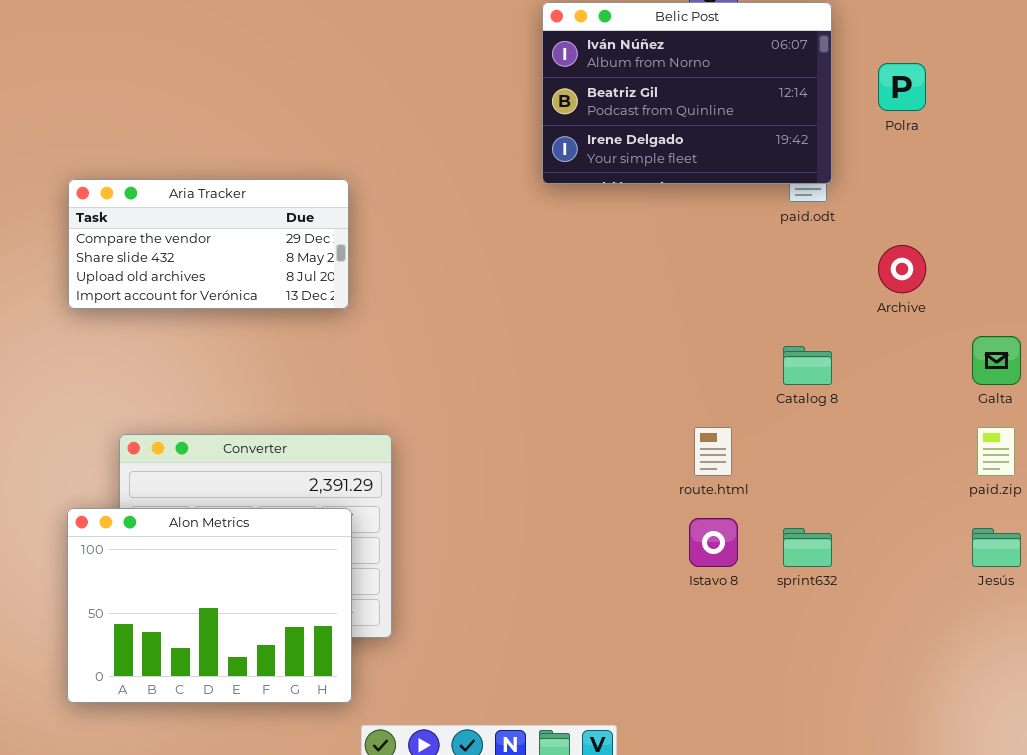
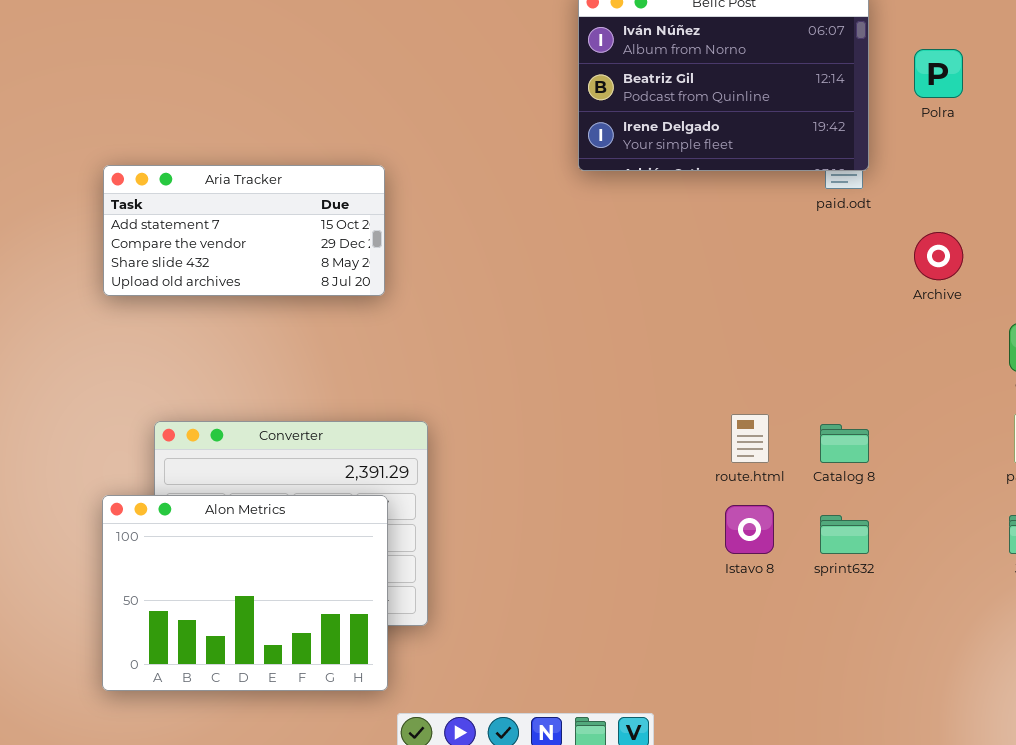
Aria Tracker: [68,179,349,309] -> [103,165,385,296], scrolled up 1 row
Catalog 8: [783,346,832,385] -> [820,424,869,463], moved

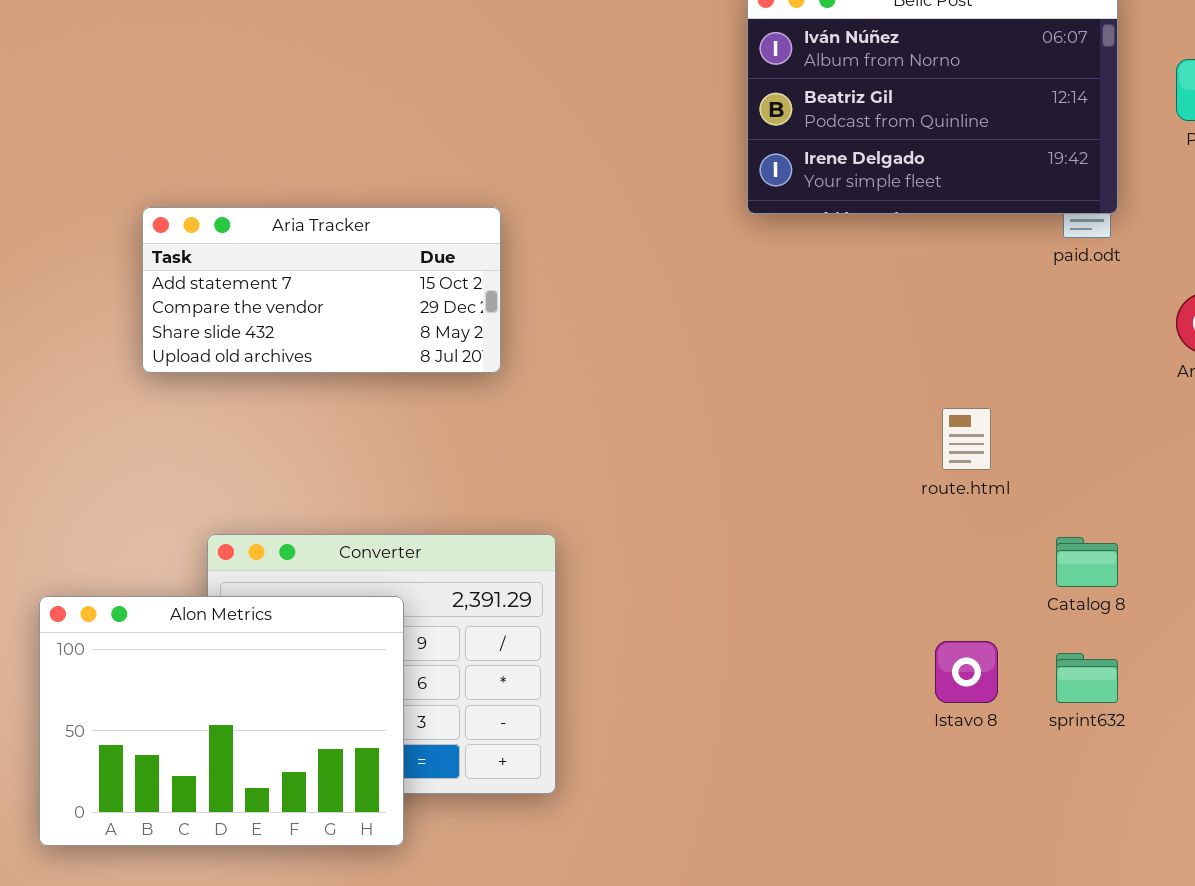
route.html: [731,414,769,463] -> [942,408,991,470], moved
Alon Metrics: [102,495,388,691] -> [39,596,404,846], moved

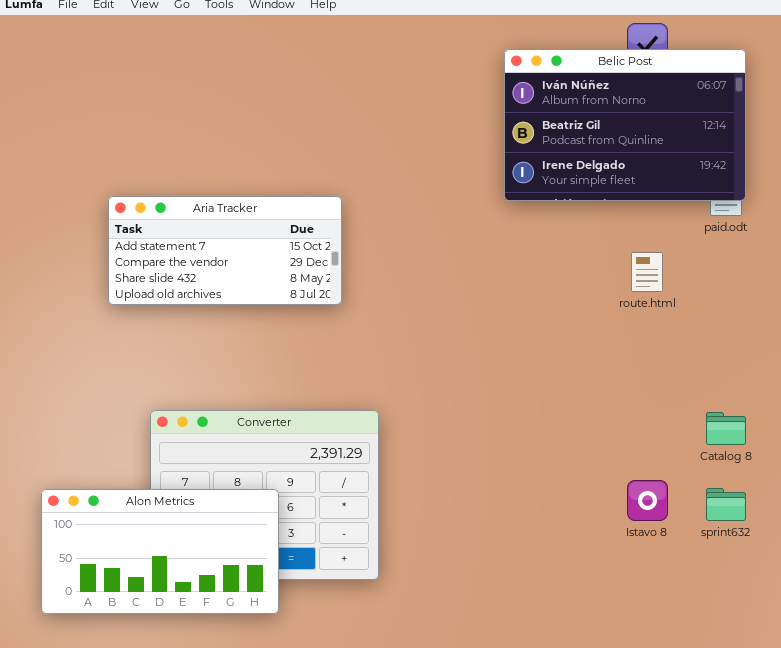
route.html: [942,408,991,470] -> [631,252,663,292], moved
Alon Metrics: [39,596,404,846] -> [41,489,279,614], resized

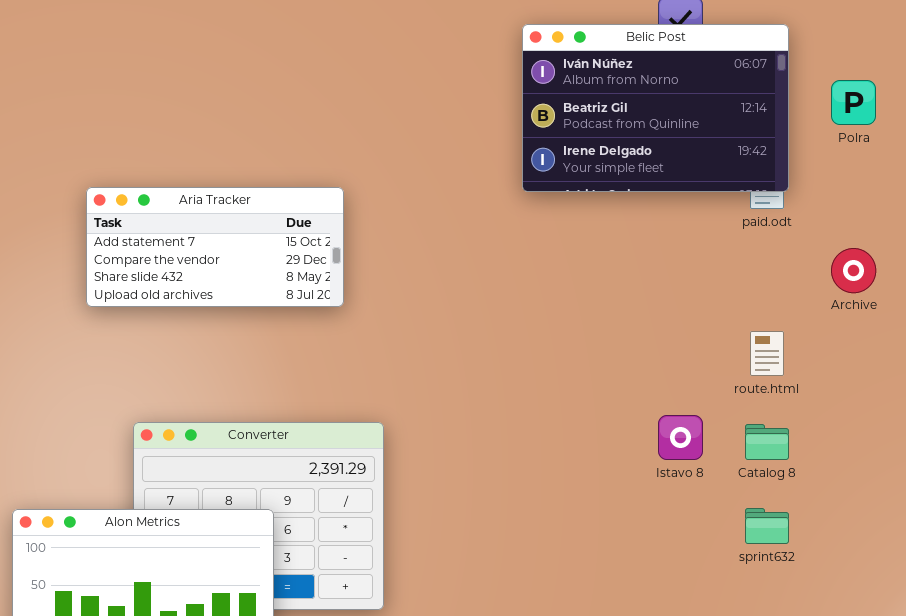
route.html: [631,252,663,292] -> [750,331,784,376], moved
Istavo 8: [627,480,668,521] -> [658,415,703,460], moved

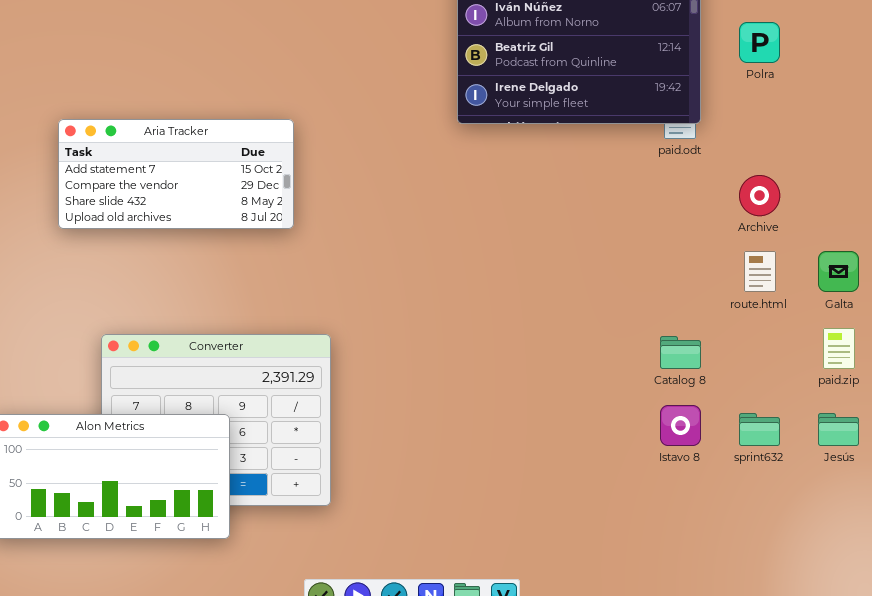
route.html: [750,331,784,376] -> [744,251,776,292], moved
Istavo 8: [658,415,703,460] -> [660,405,701,446], moved
sprint632: [745,508,789,544] -> [739,413,780,446], moved

